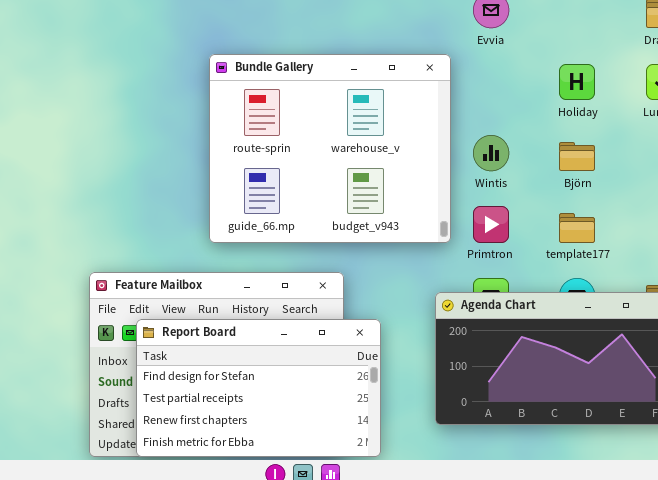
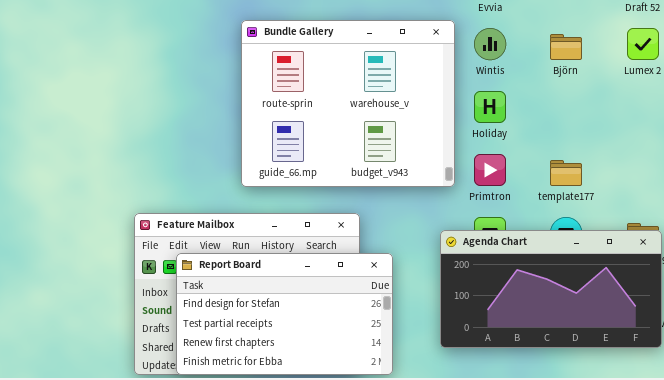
Holiday: [559,64,595,100] -> [474,91,506,123], moved
Wintis: [473,135,509,171] -> [474,28,506,60], moved
Björn: [559,142,595,171] -> [550,34,582,60], moved

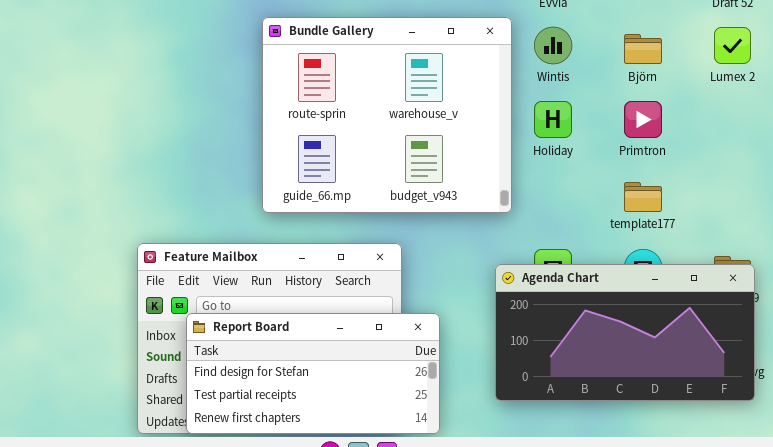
Primtron: [474,154,506,186] -> [624,101,662,138], moved
Report Board: [176,253,393,375] -> [186,313,440,434], resized

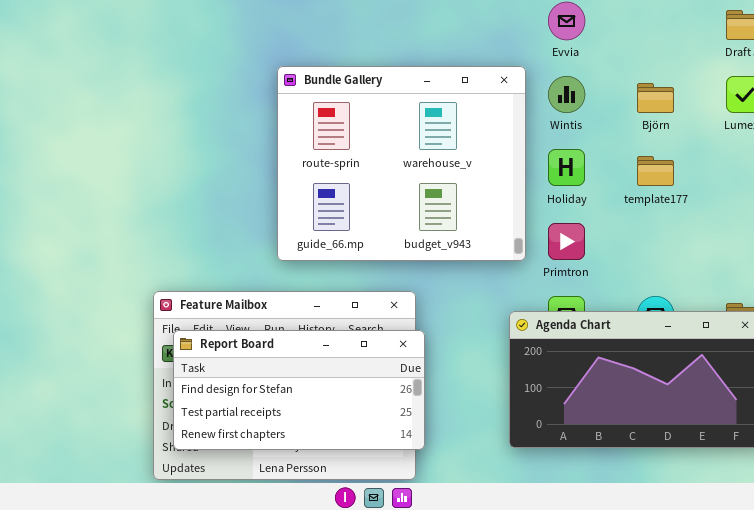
Primtron: [624,101,662,138] -> [548,223,585,260], moved
template177: [624,182,662,212] -> [637,156,674,186], moved
Report Board: [186,313,440,434] -> [173,330,425,450], moved

